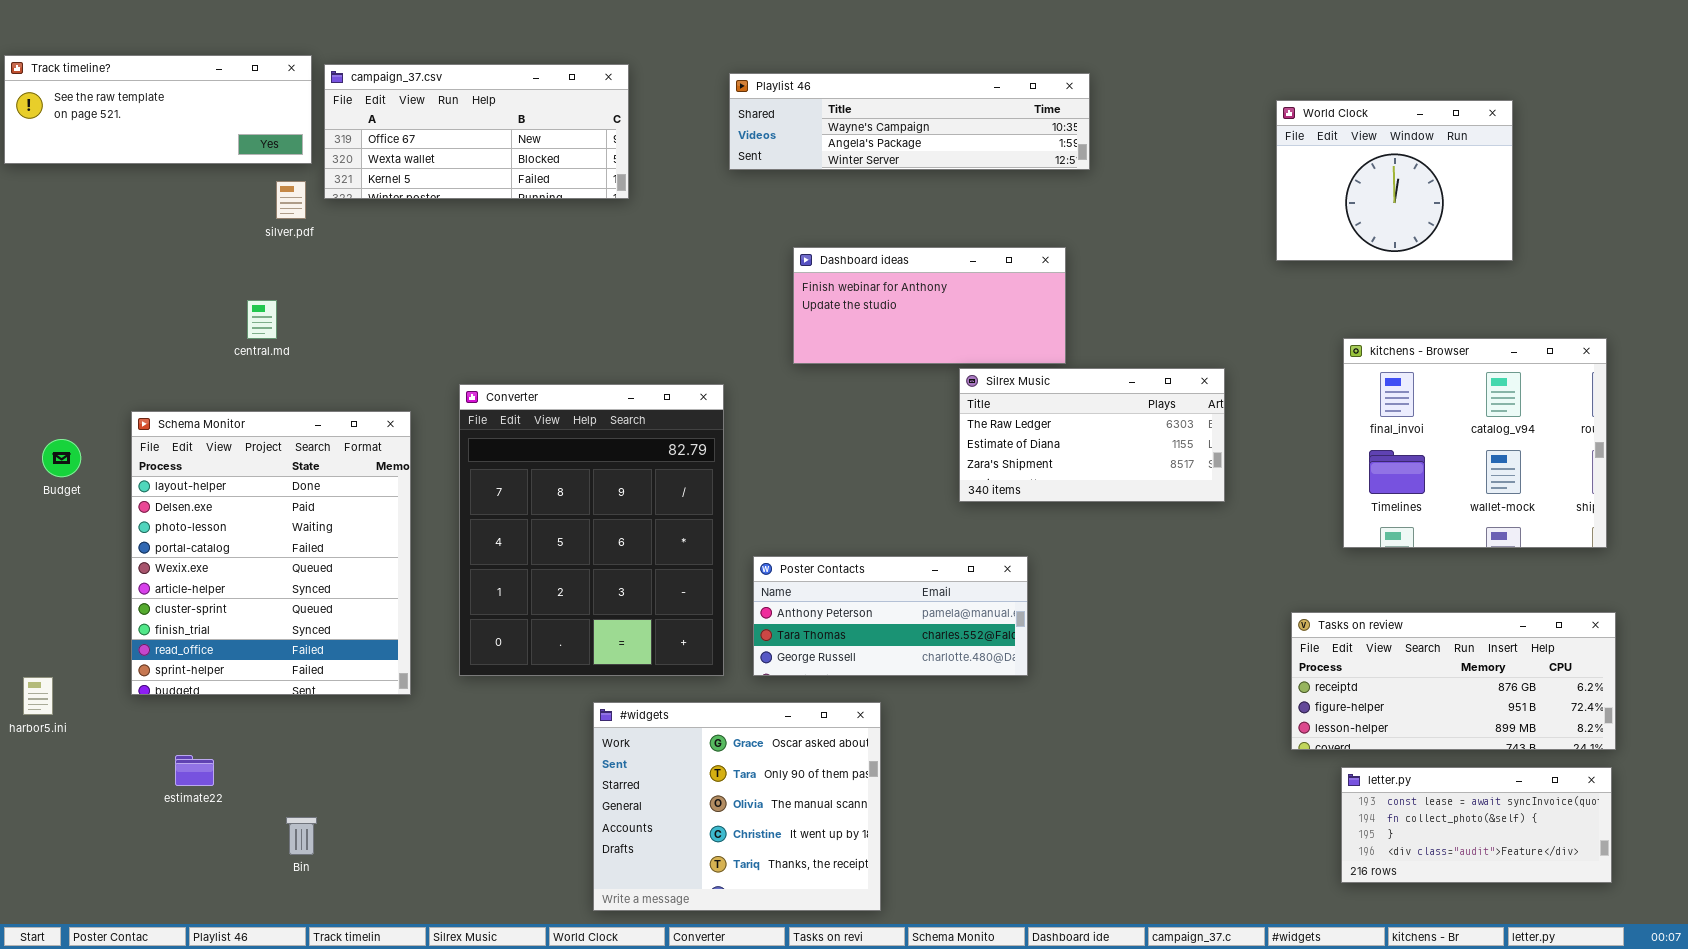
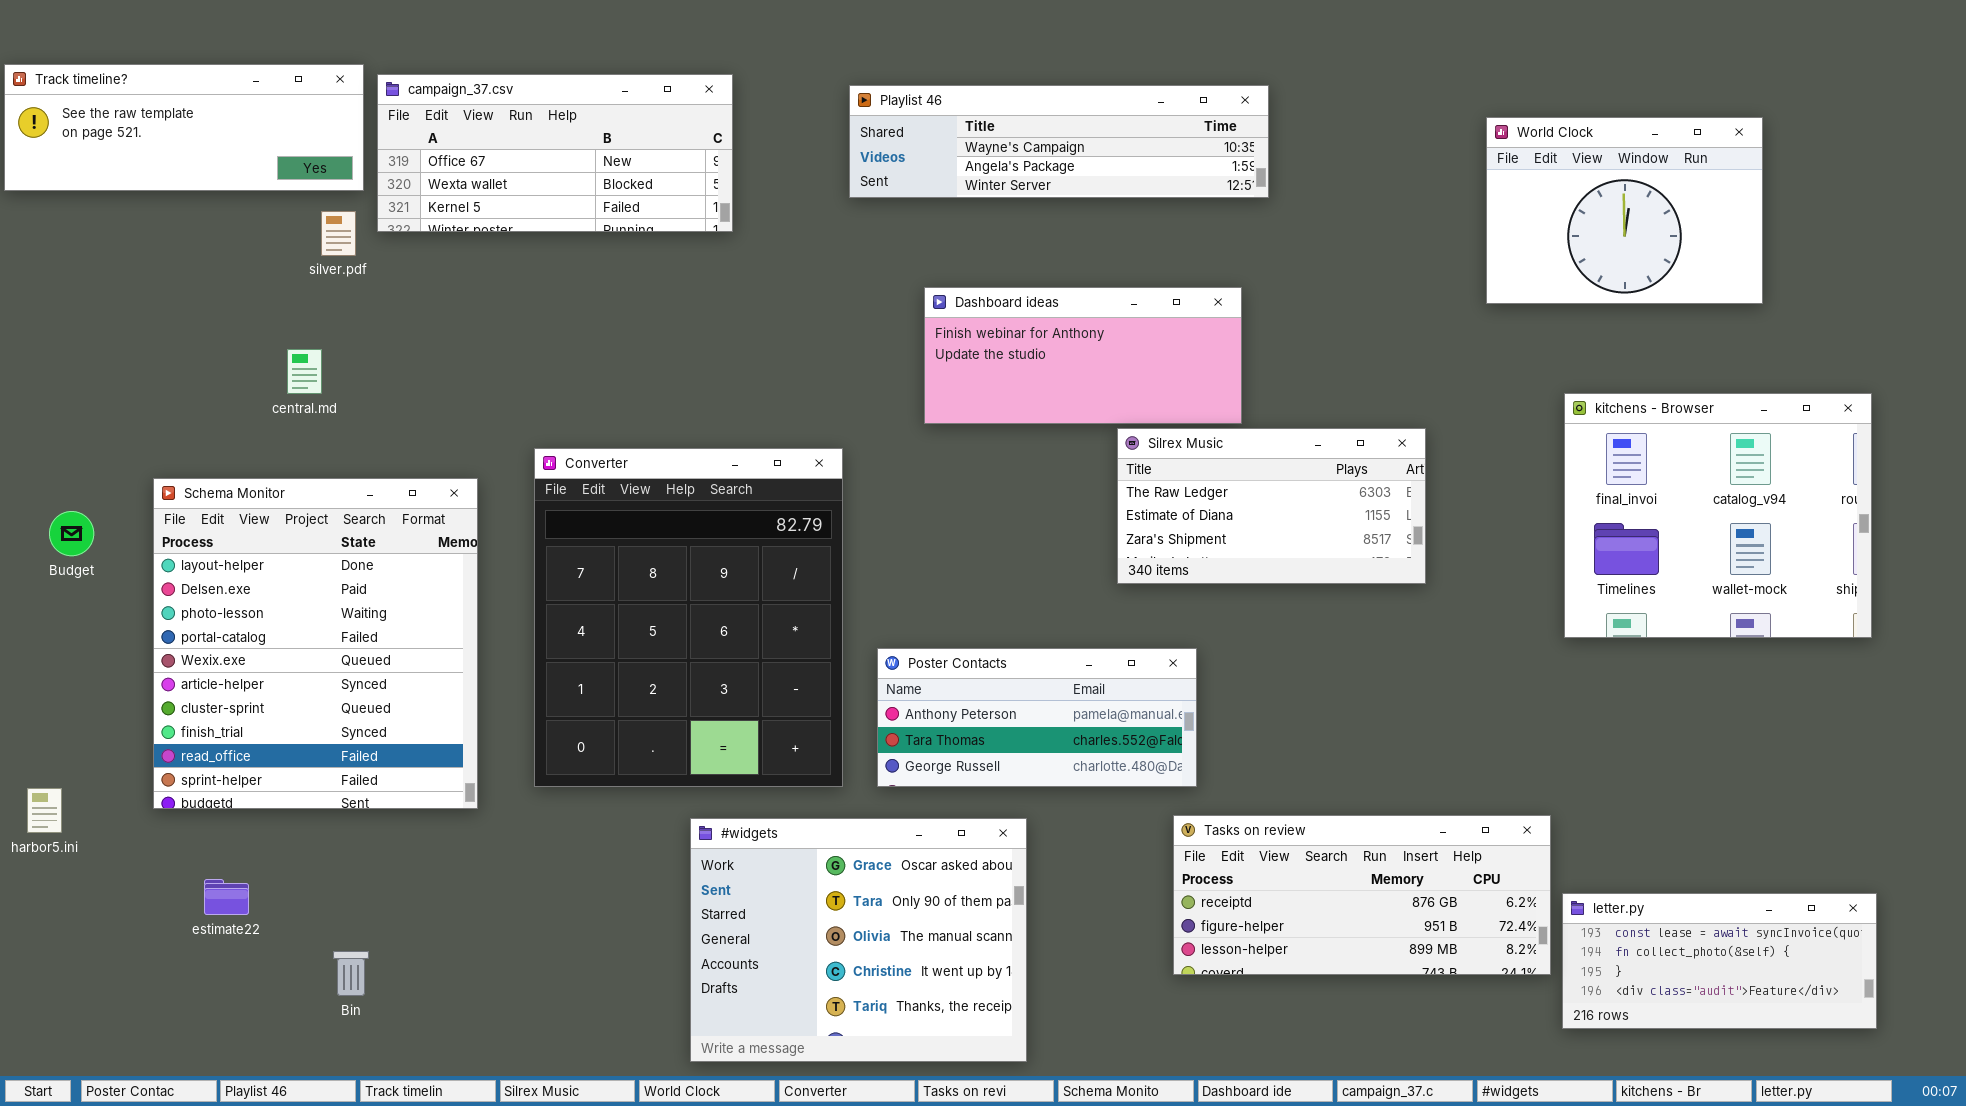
Tasks on review: [1291,612,1616,750] -> [1173,815,1551,975], moved

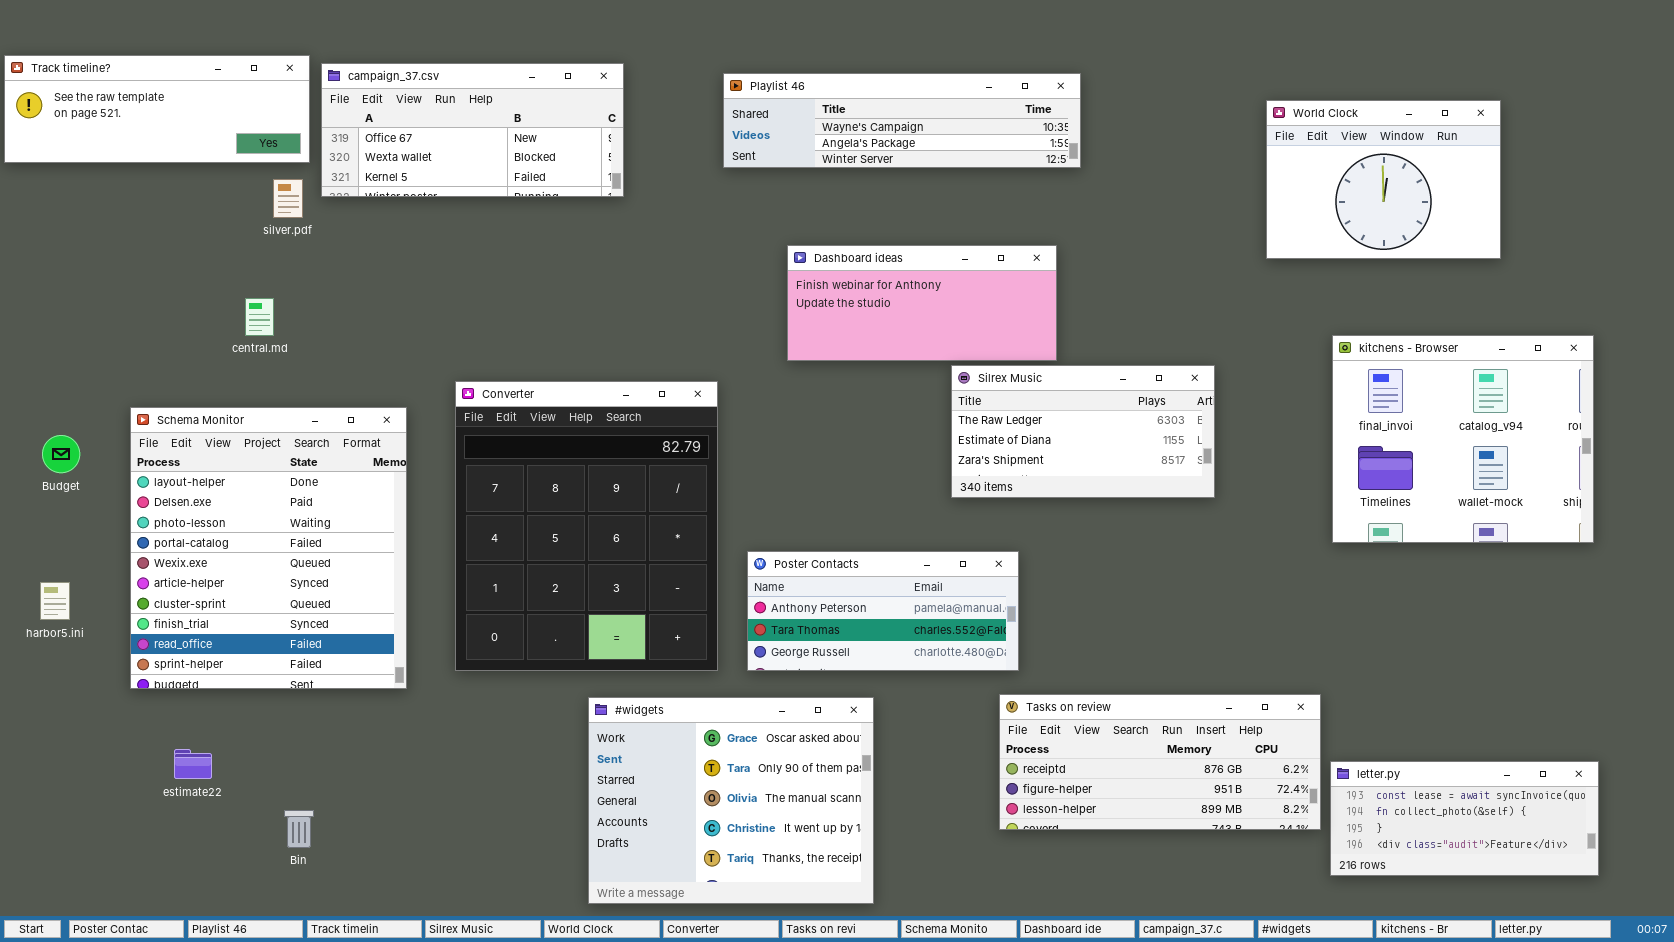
harbor5.ini: [27,788,62,833] -> [40,582,70,620], moved

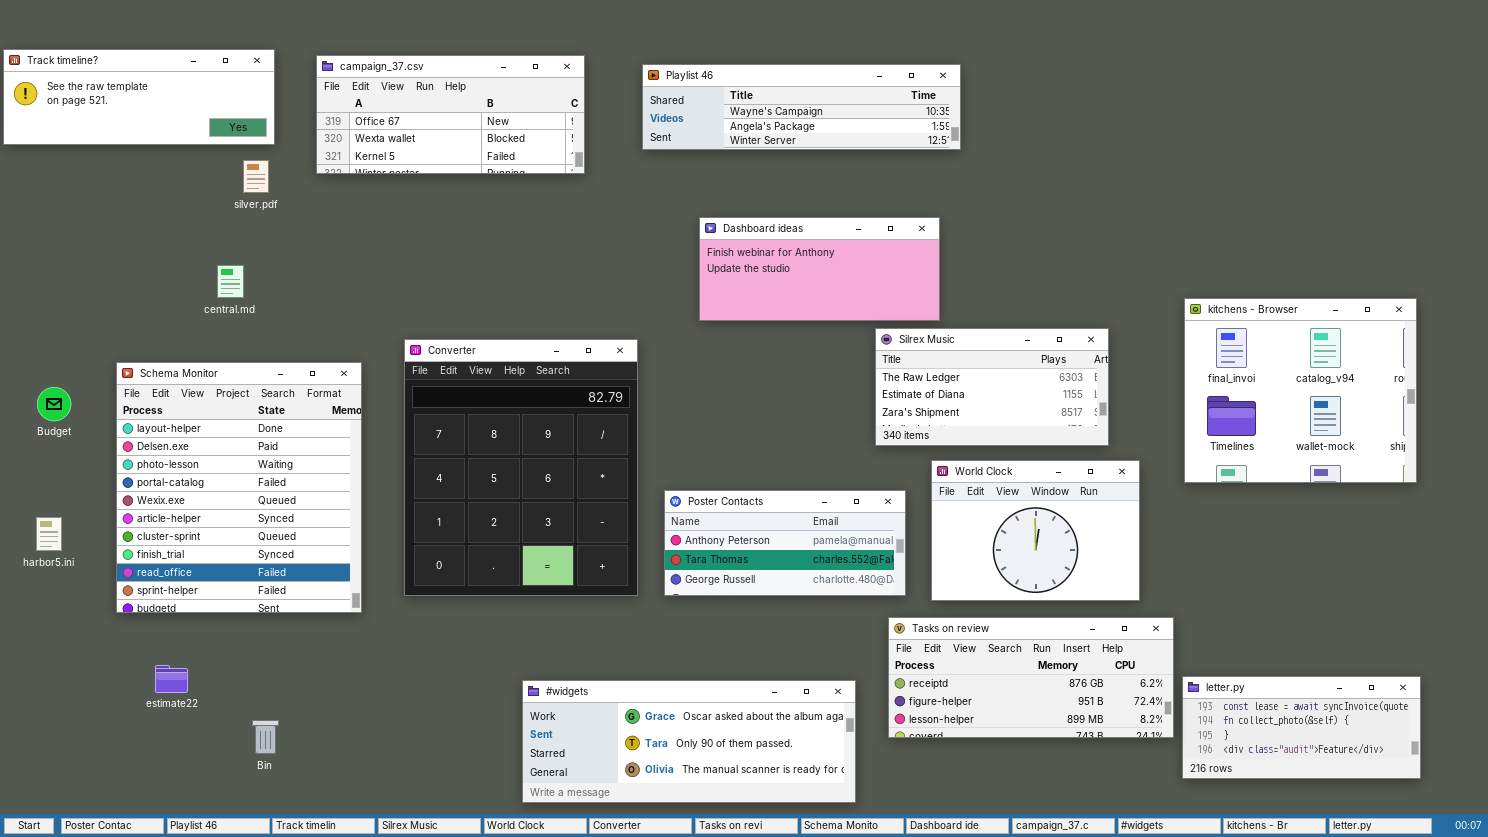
campaign_37.csv: [321,63,624,197] -> [316,55,585,174], moved
World Clock: [1266,100,1501,259] -> [931,460,1140,601], moved
Silrex Music: [951,365,1215,498] -> [875,328,1109,446], moved
#widgets: [588,697,874,904] -> [522,680,856,803], resized

